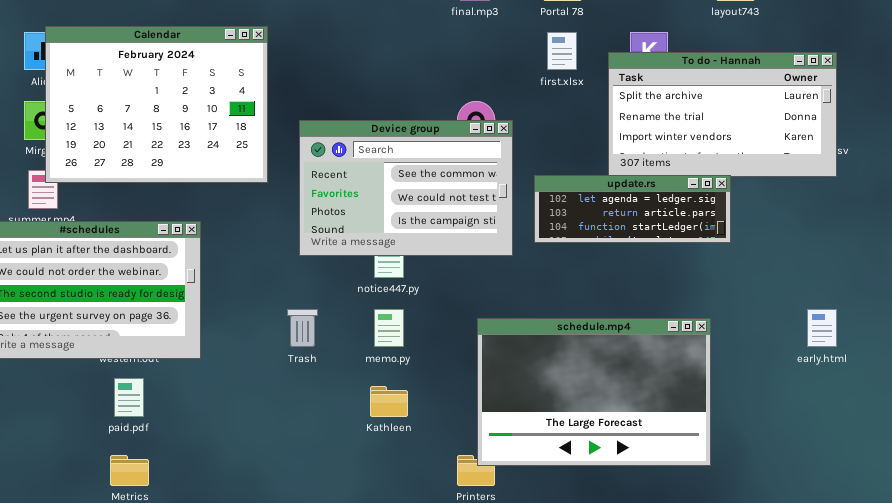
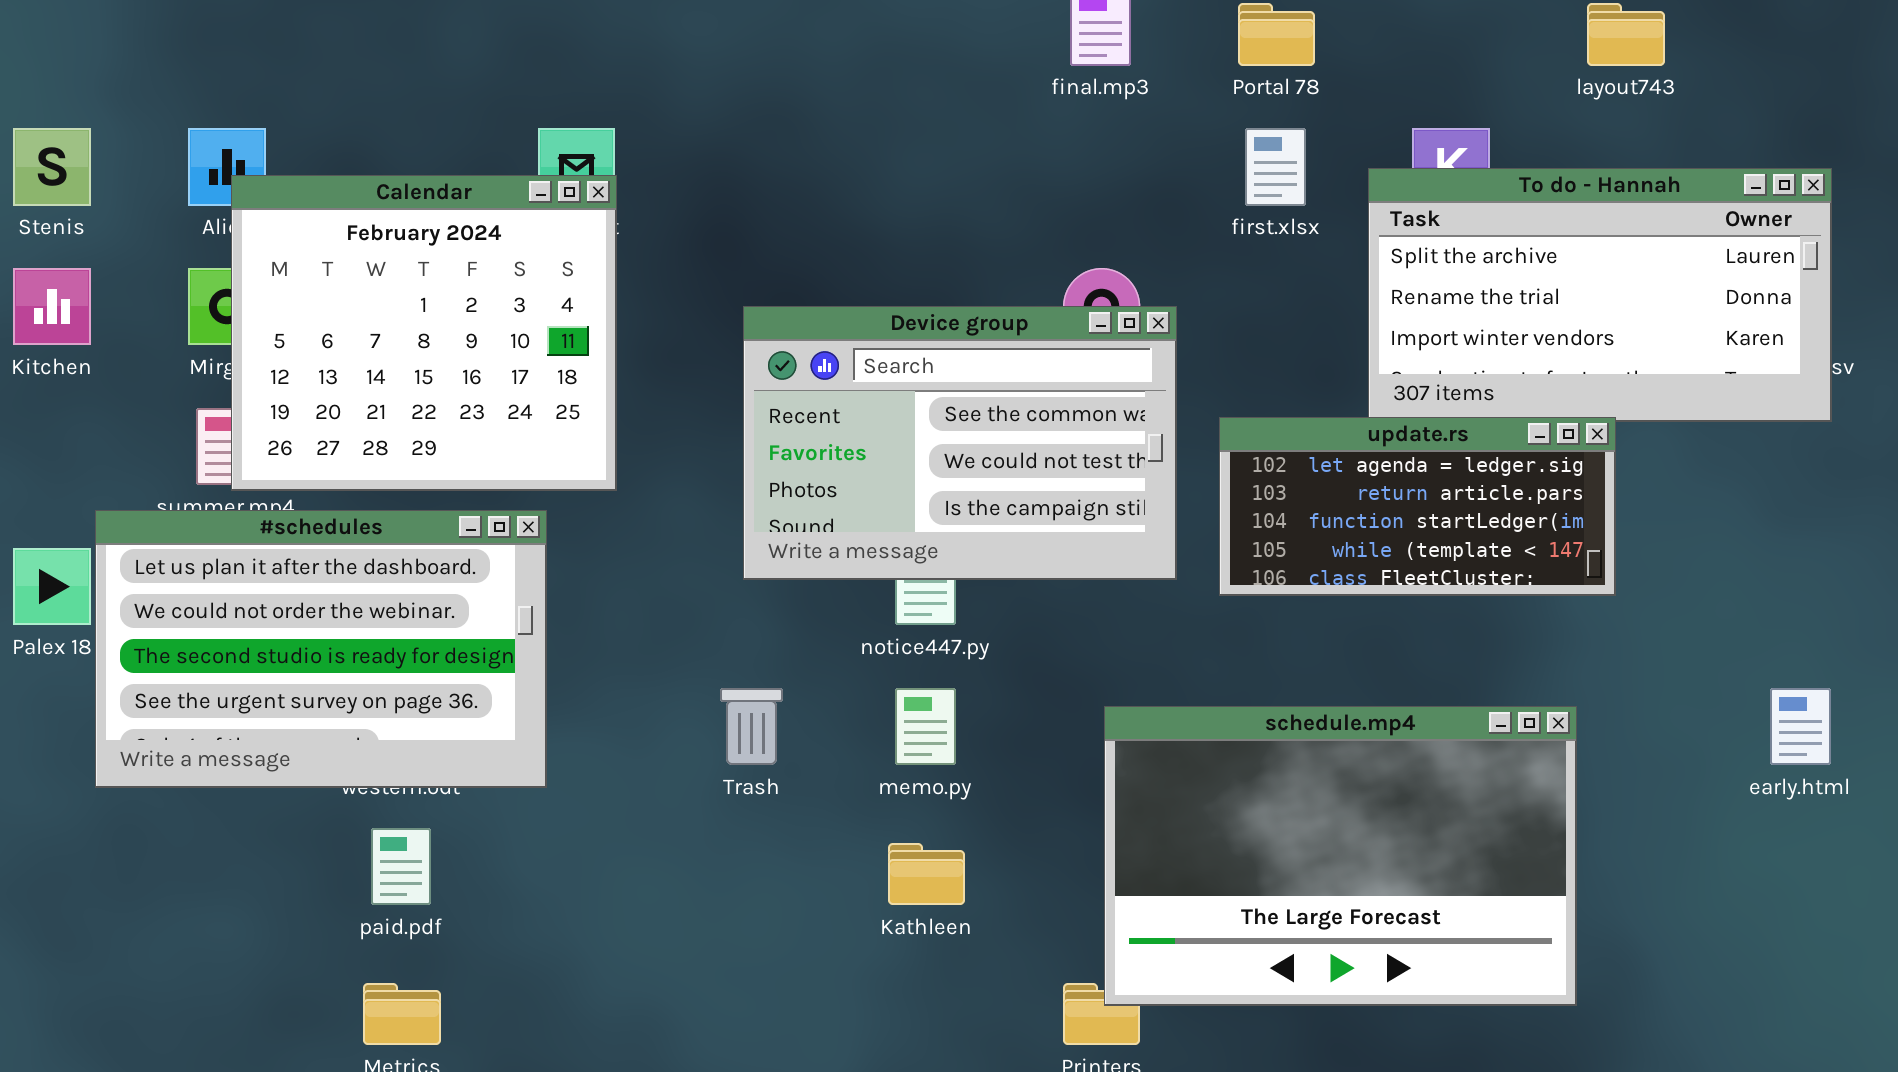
Calendar: [45,26,268,183] -> [231,175,617,491], moved, resized
update.rs: [534,175,731,243] -> [1219,417,1616,596], resized

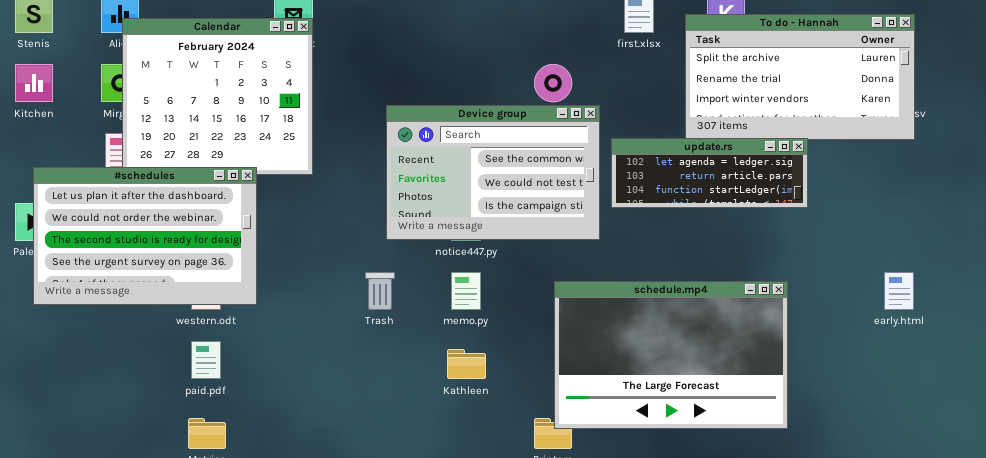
Device group: [743,306,1177,580] -> [386,105,600,240], moved
update.rs: [1219,417,1616,596] -> [611,138,808,208], resized
#schedules: [95,510,547,788] -> [33,167,257,305], moved

